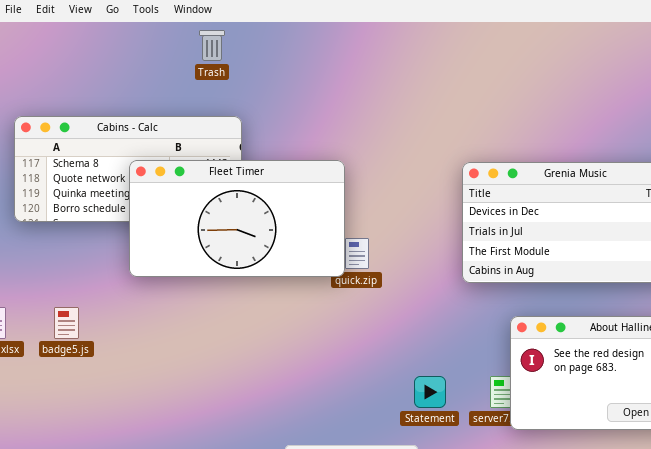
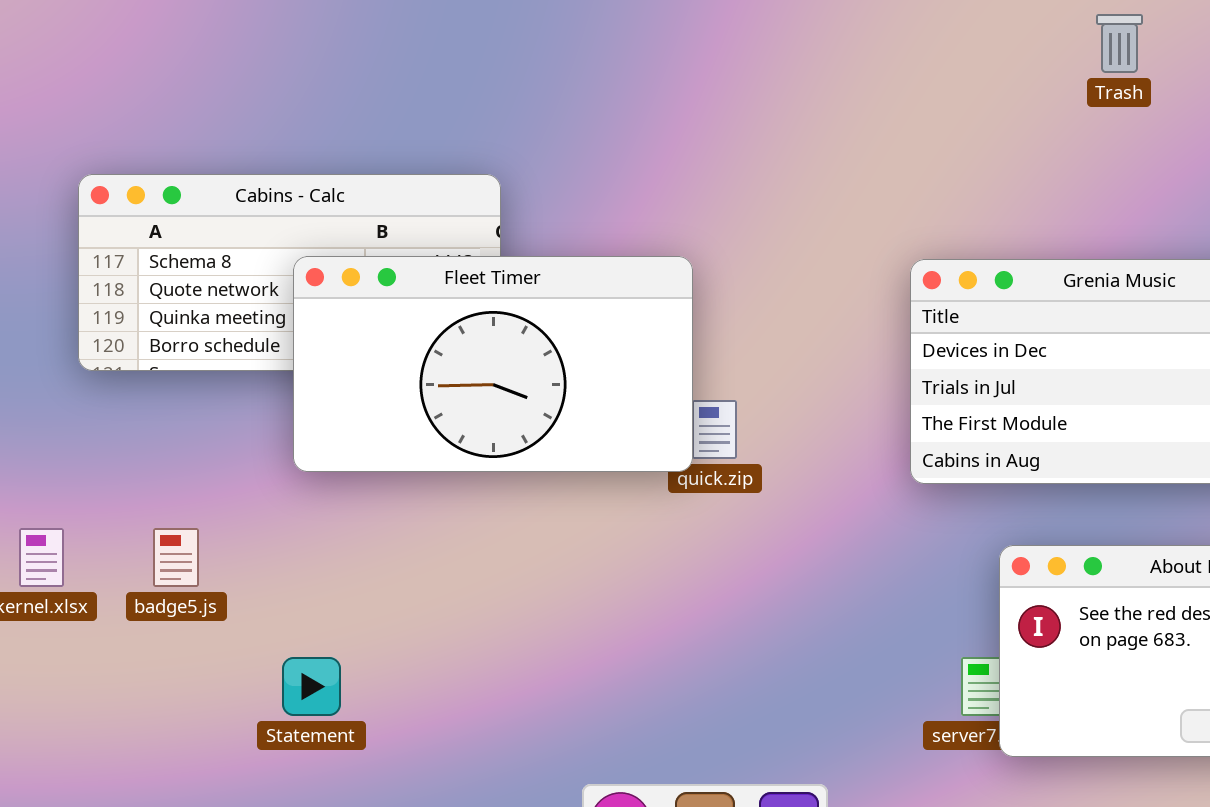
Trash: [199,30,225,61] -> [1096,14,1143,73], moved
Statement: [414,376,446,408] -> [282,657,341,716], moved

